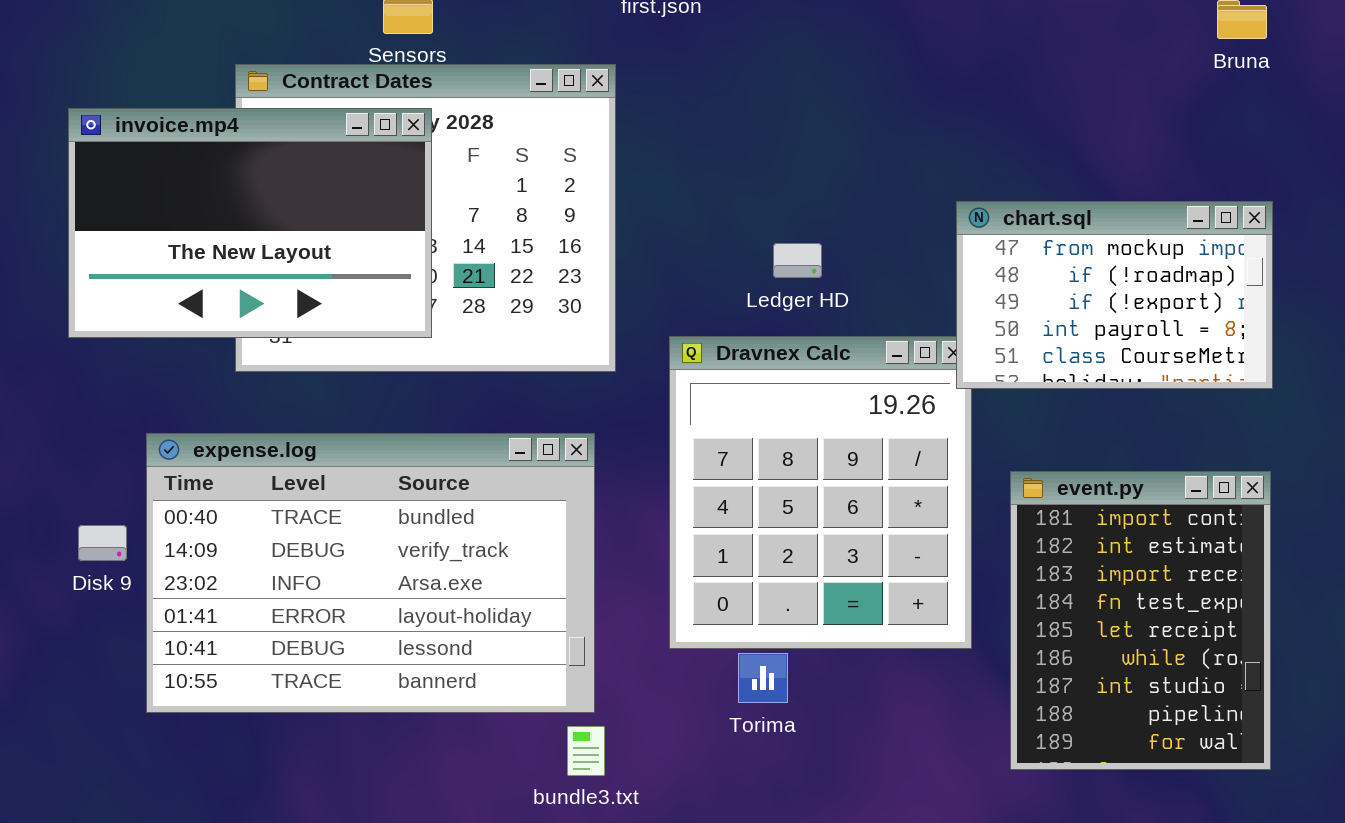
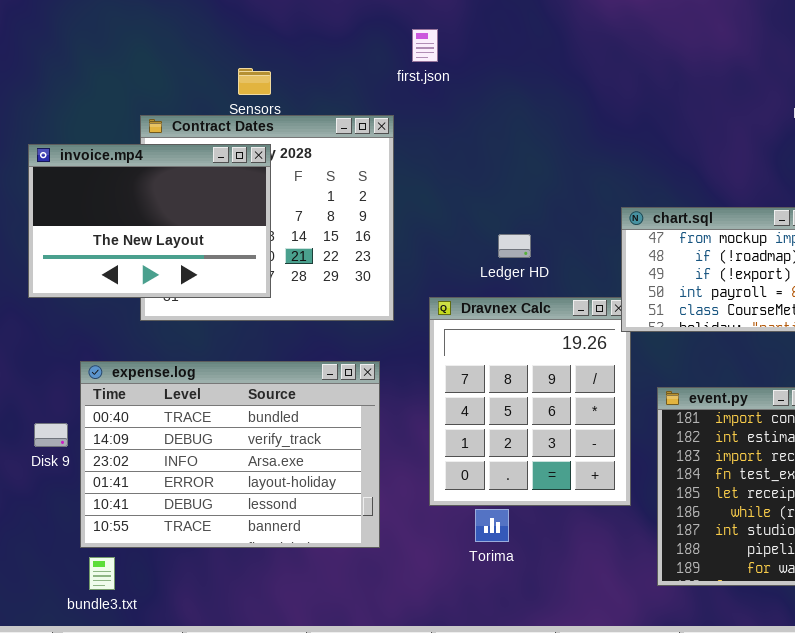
bundle3.txt: [567,726,605,776] -> [89,557,115,590], moved

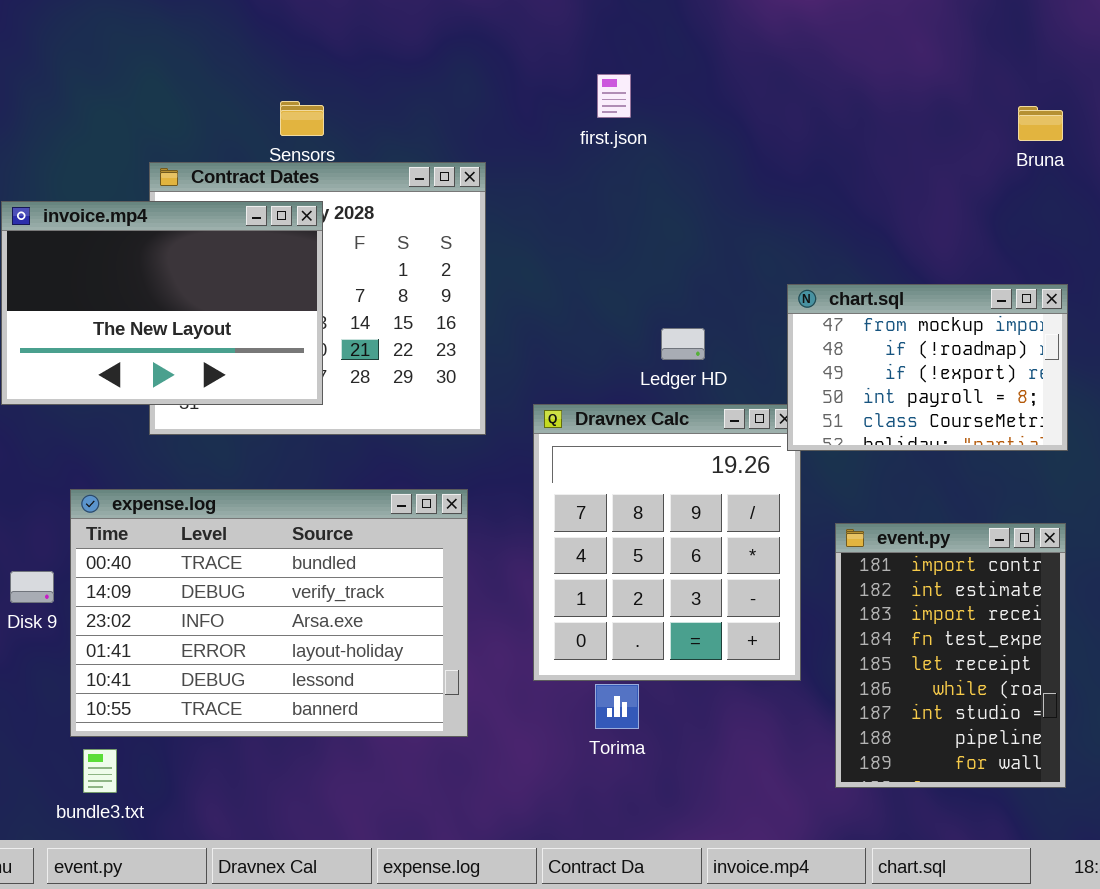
first.json: [412,29,438,62] -> [597,74,631,118], moved
Ledger HD: [498,234,531,258] -> [661,328,705,360], moved

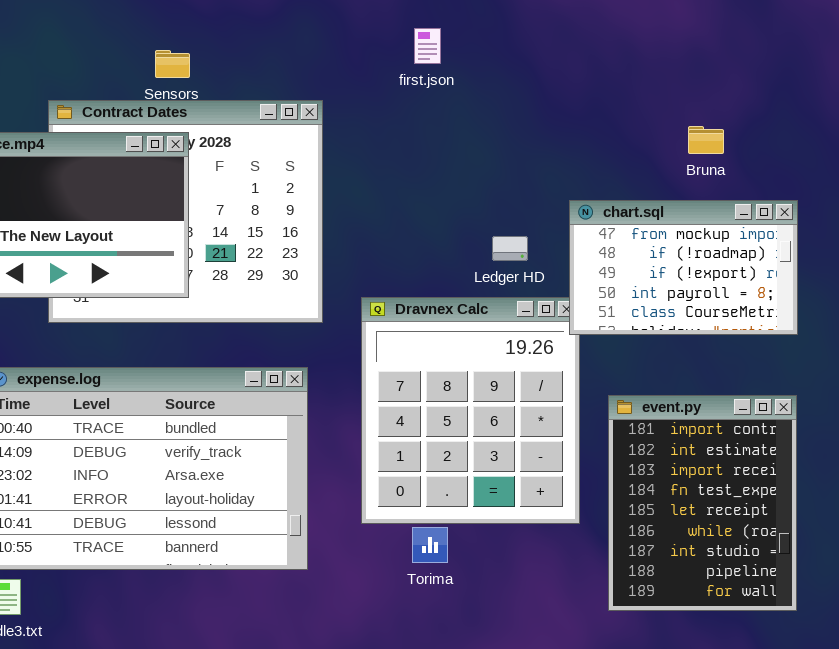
Bruna: [1018,106,1063,141] -> [688,126,724,154], moved
Ledger HD: [661,328,705,360] -> [492,236,528,261], moved

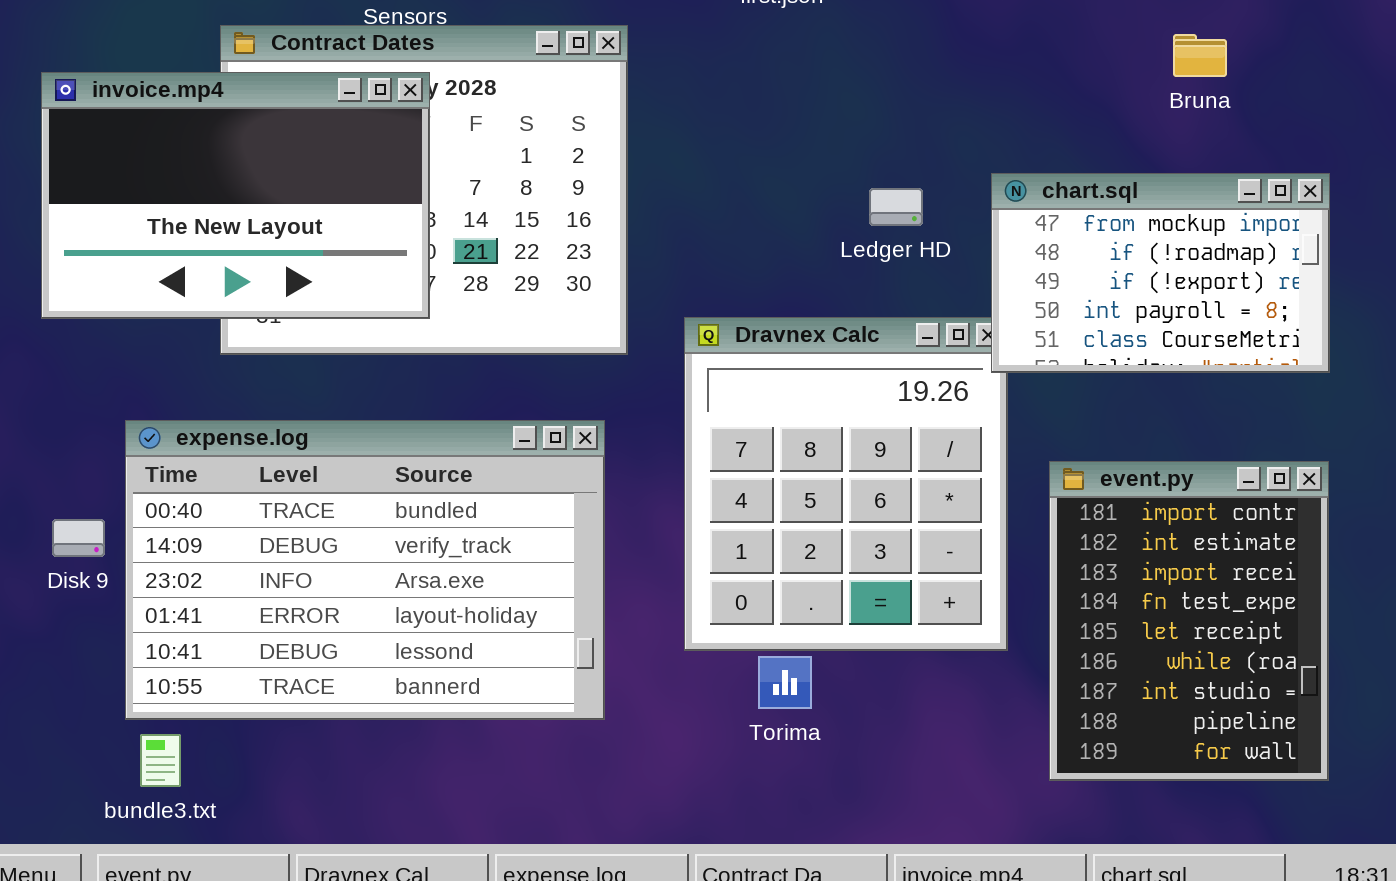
Bruna: [688,126,724,154] -> [1173,34,1227,77], moved
Ledger HD: [492,236,528,261] -> [869,188,923,226], moved

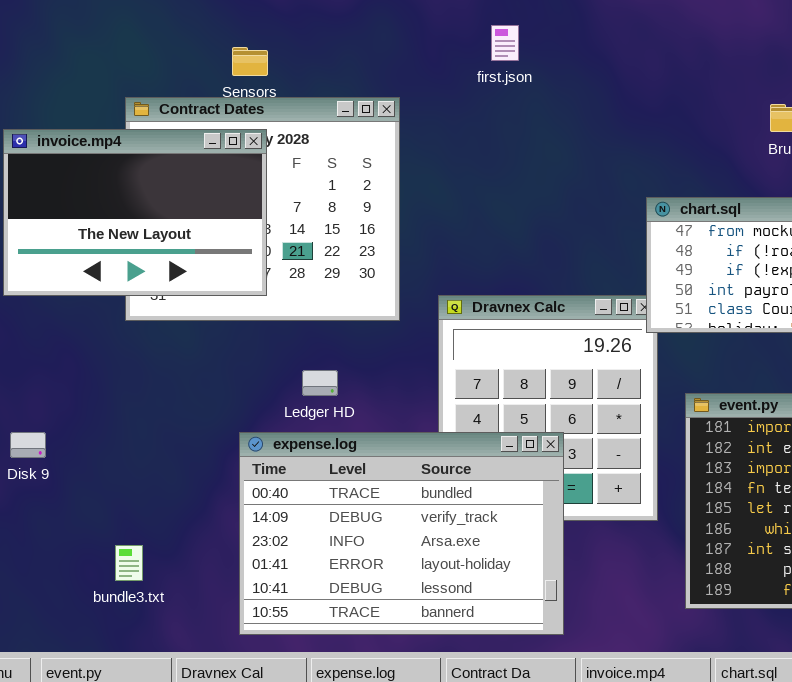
Ledger HD: [869,188,923,226] -> [302,370,338,396], moved
expense.log: [125,420,605,720] -> [239,432,564,635], moved
bundle3.txt: [140,734,181,787] -> [115,545,143,581], moved

